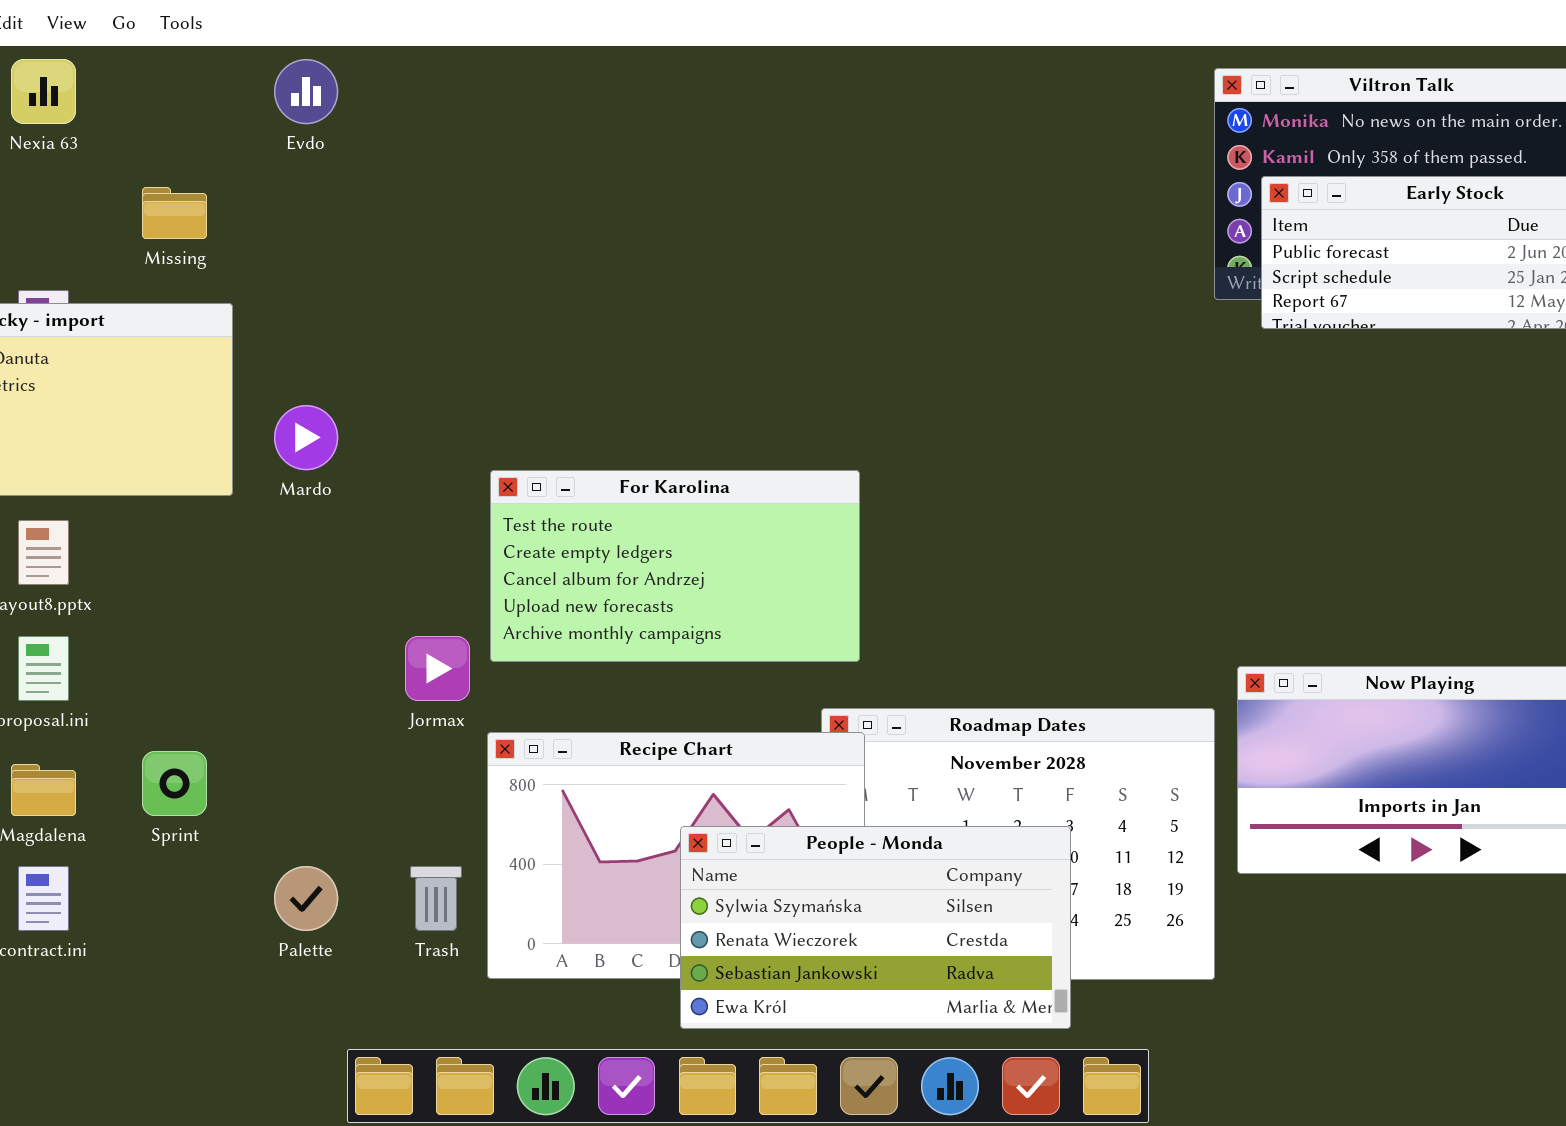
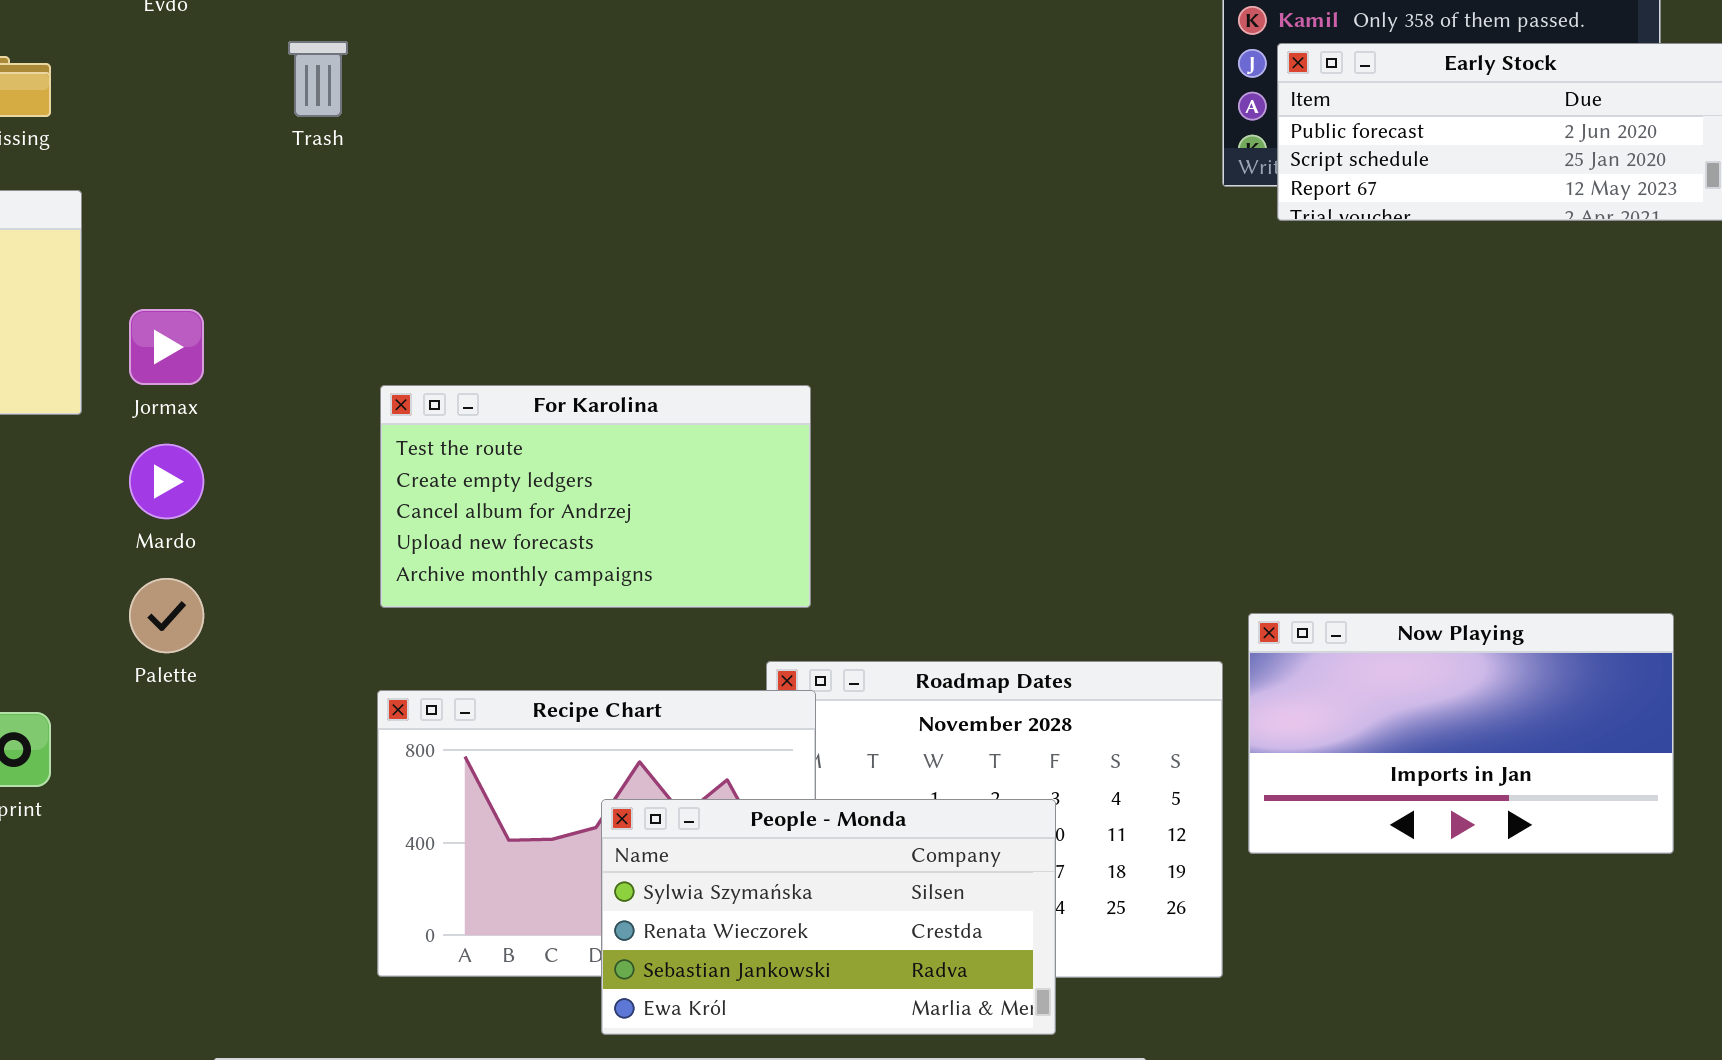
Mardo: [274,405,338,470] -> [129,444,204,519], moved
Jormax: [405,636,470,701] -> [129,309,204,385], moved
Palette: [274,866,338,931] -> [129,578,204,653], moved
Trash: [410,866,462,931] -> [288,41,348,117], moved

